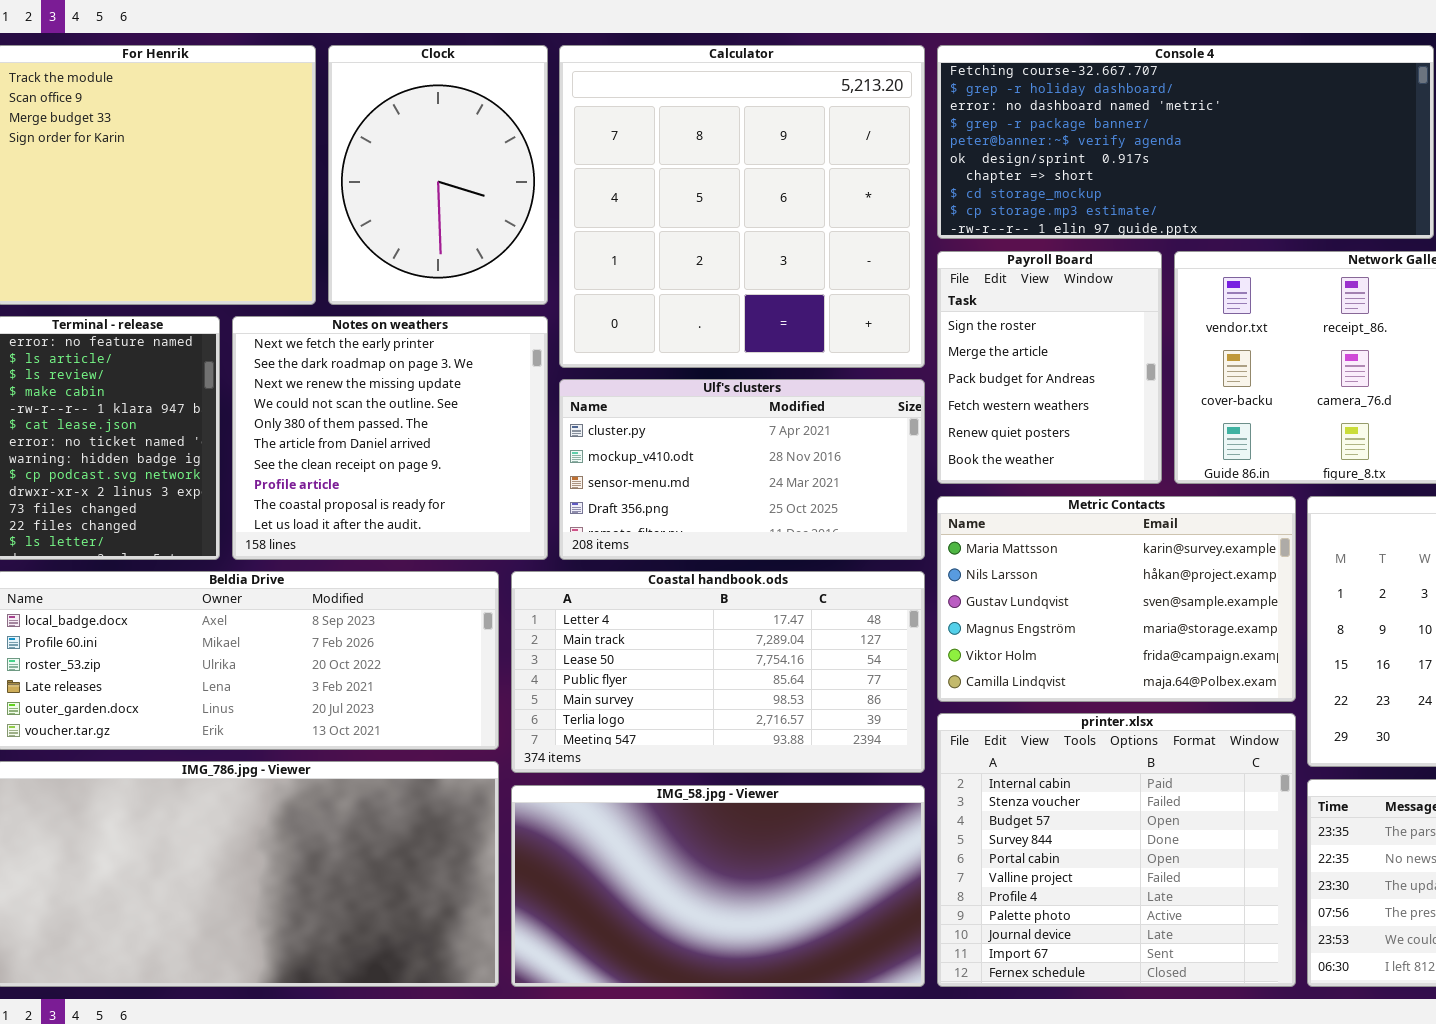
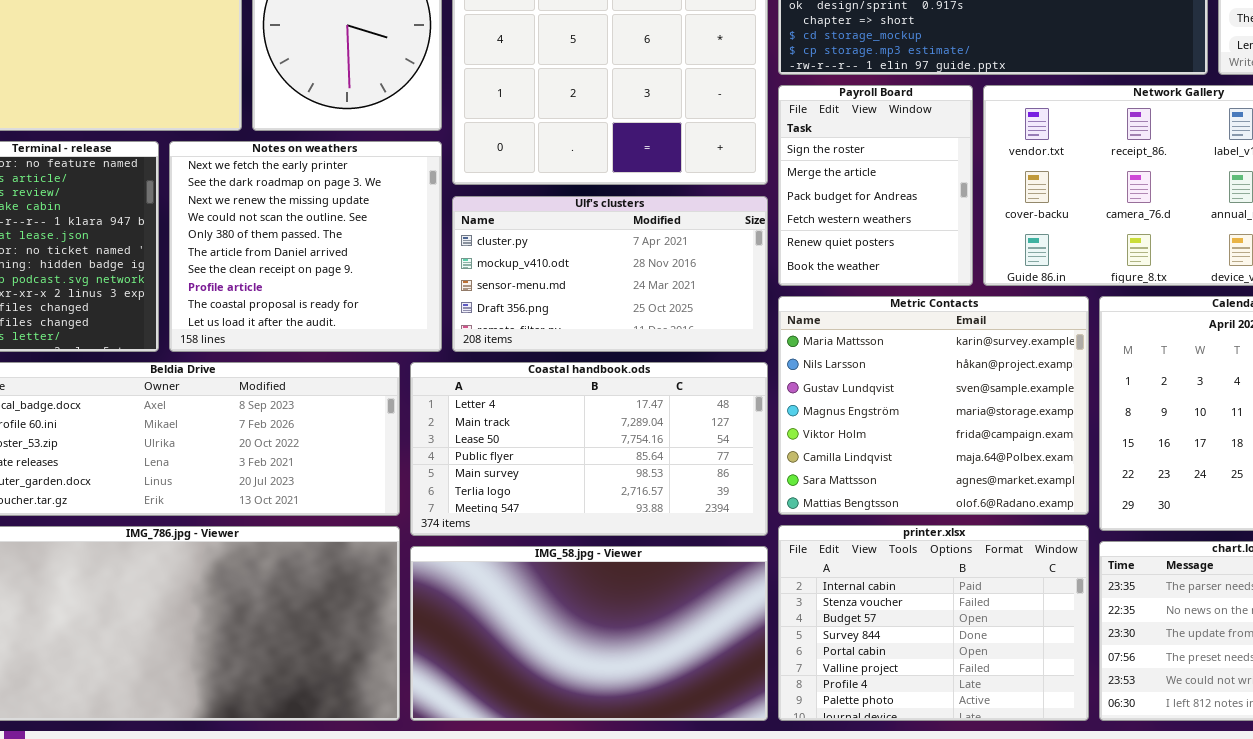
Metric Contacts: [937,496,1296,702] -> [778,296,1089,515], resized
printer.xlsx: [937,713,1296,987] -> [778,525,1089,721], resized

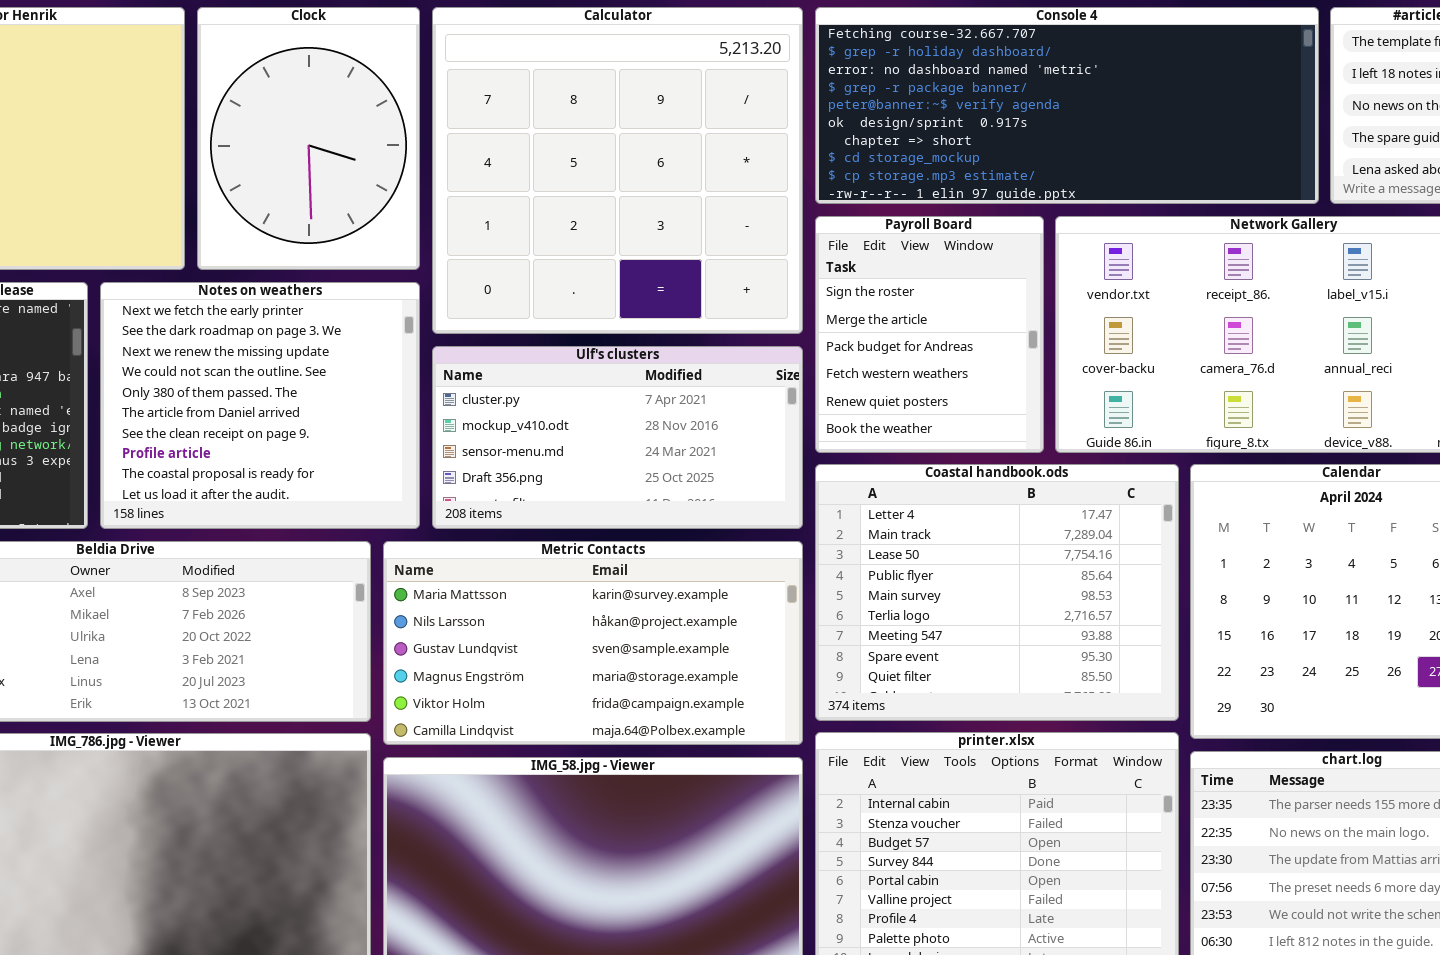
Metric Contacts: [778,296,1089,515] -> [383,541,803,745], moved, resized
Coastal handbook.ods: [410,362,768,536] -> [815,464,1179,721], moved, resized

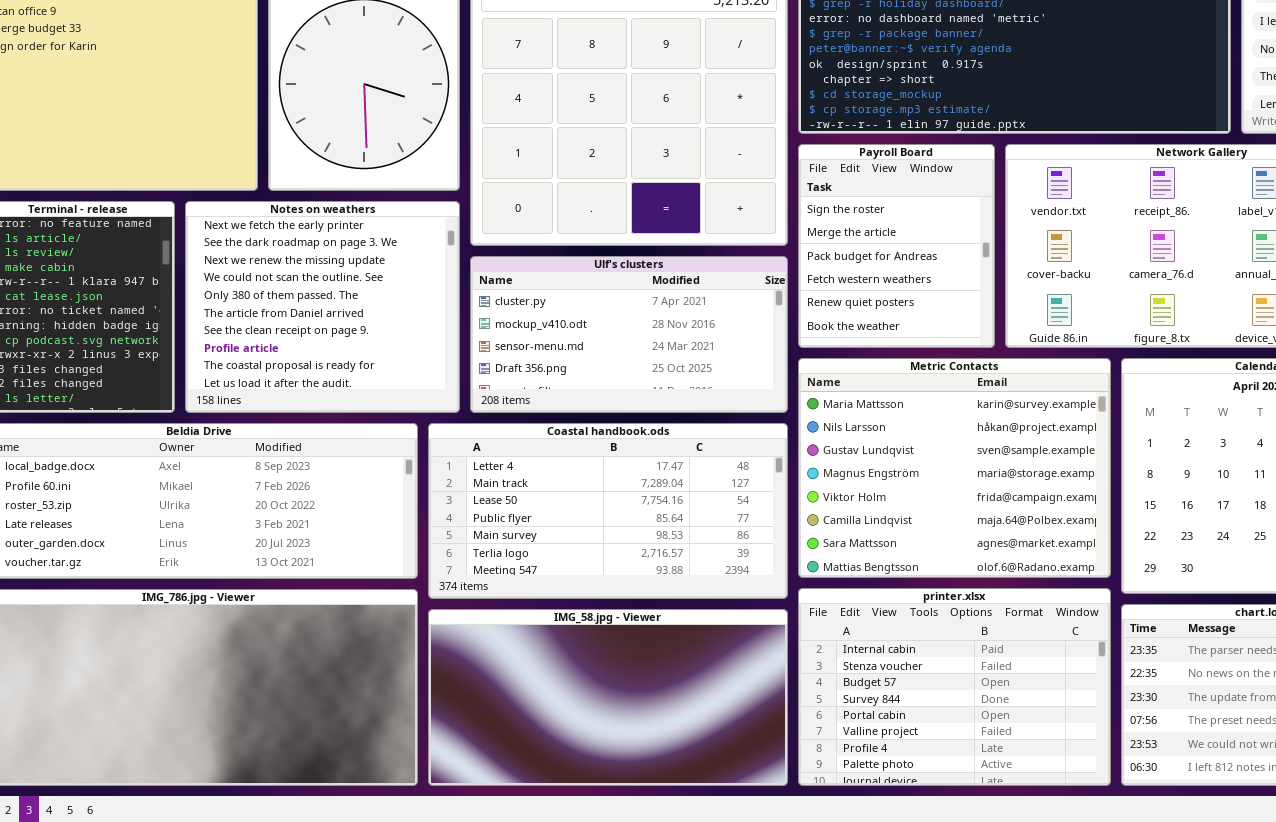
Coastal handbook.ods: [815,464,1179,721] -> [428,423,788,599], moved, resized
Metric Contacts: [383,541,803,745] -> [798,358,1111,578], moved, resized

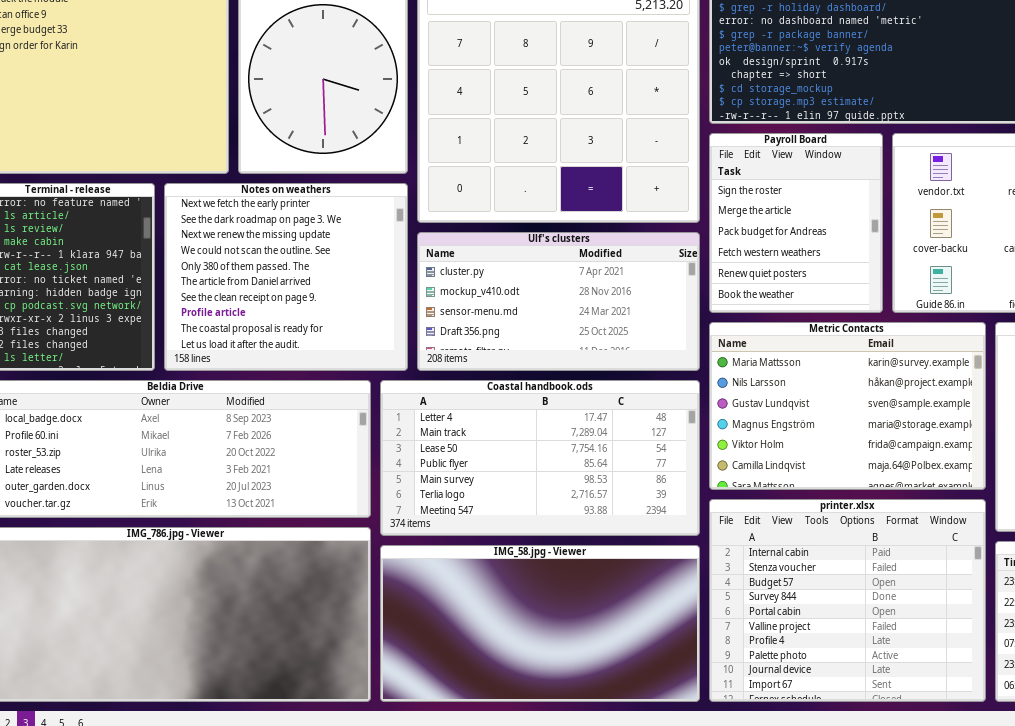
Metric Contacts: [798,358,1111,578] -> [709,322,986,490], resized
printer.xlsx: [798,588,1111,786] -> [709,499,986,702], resized

